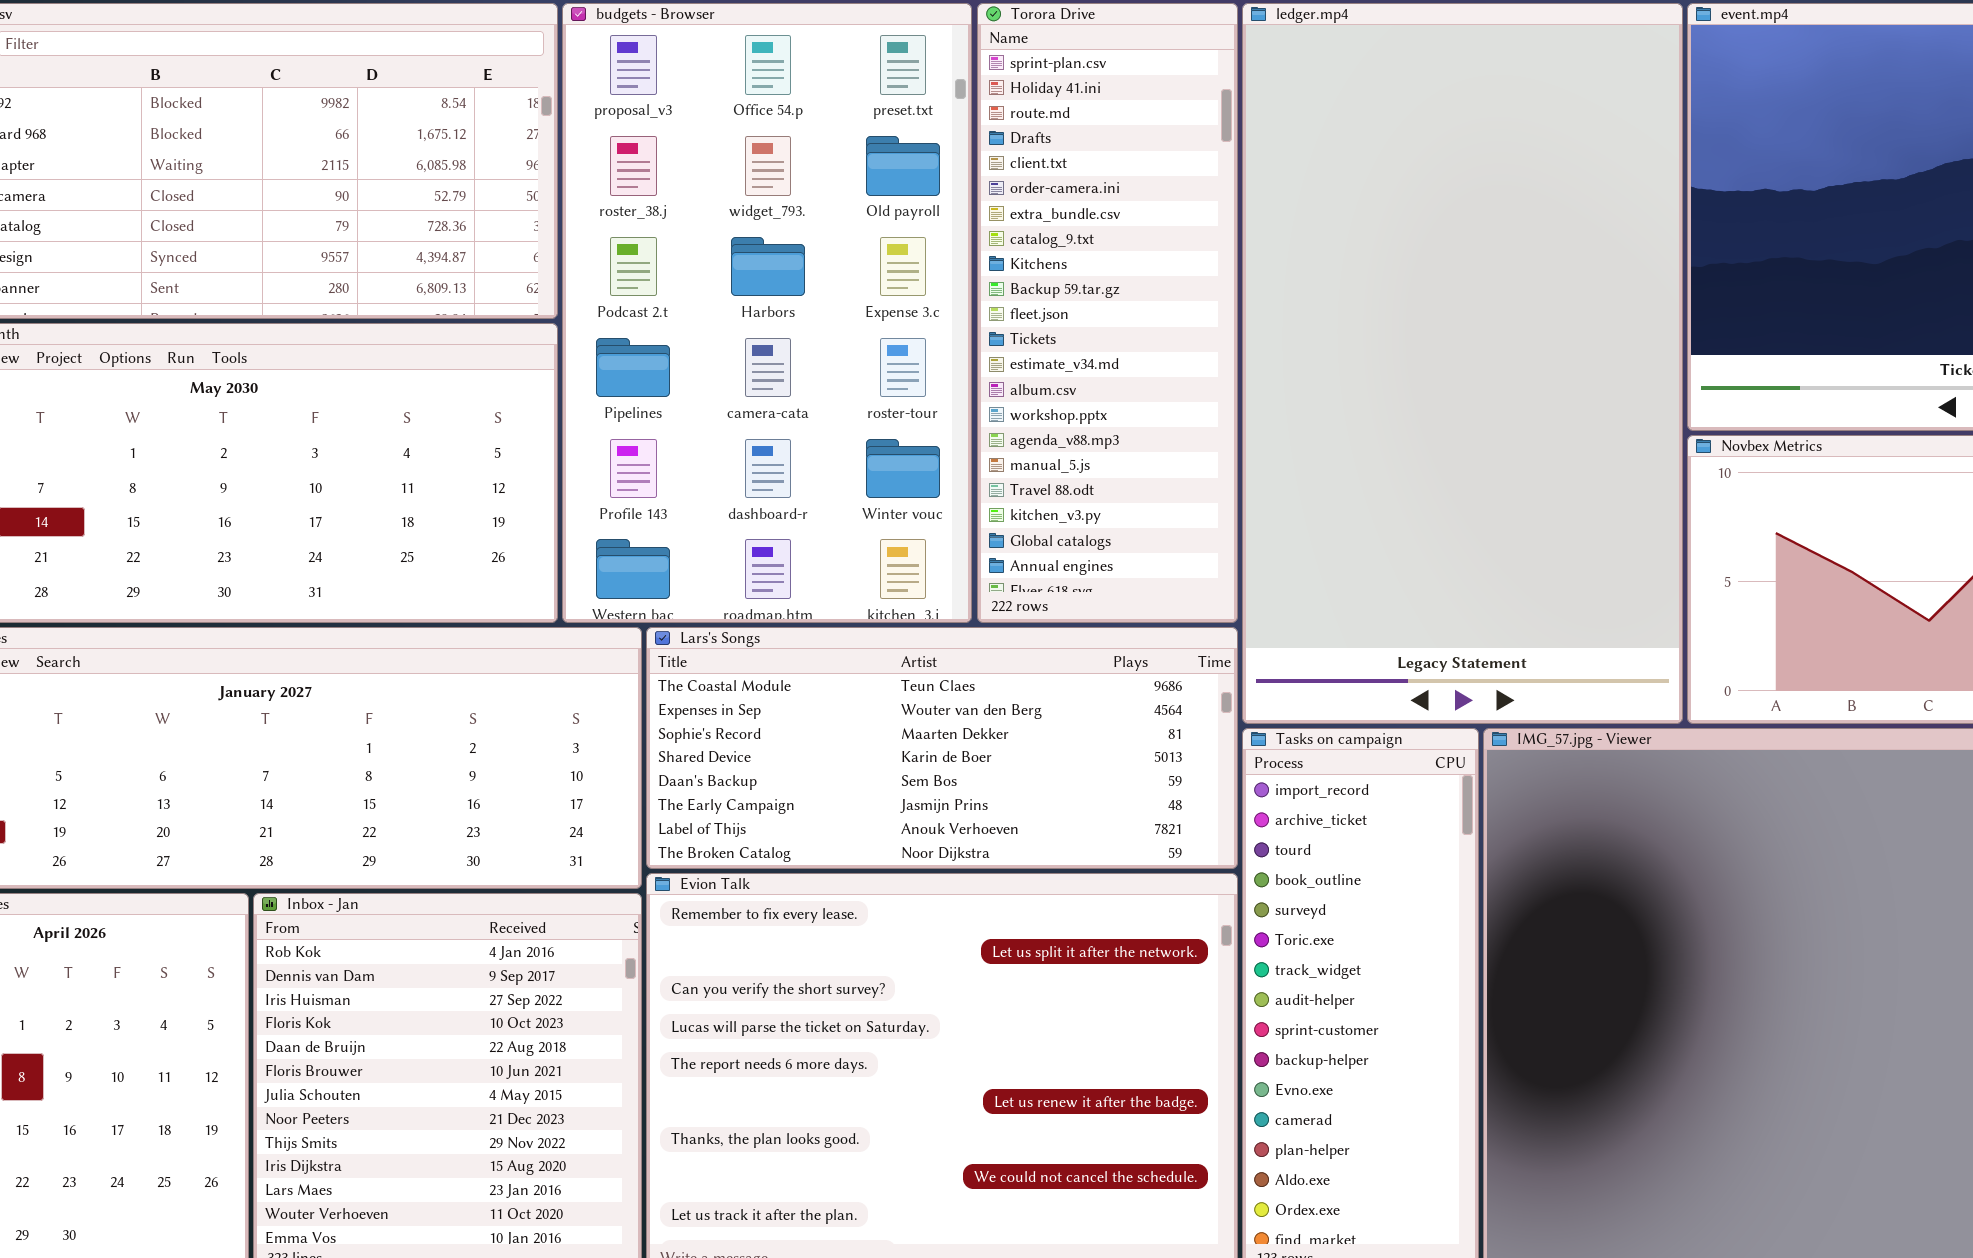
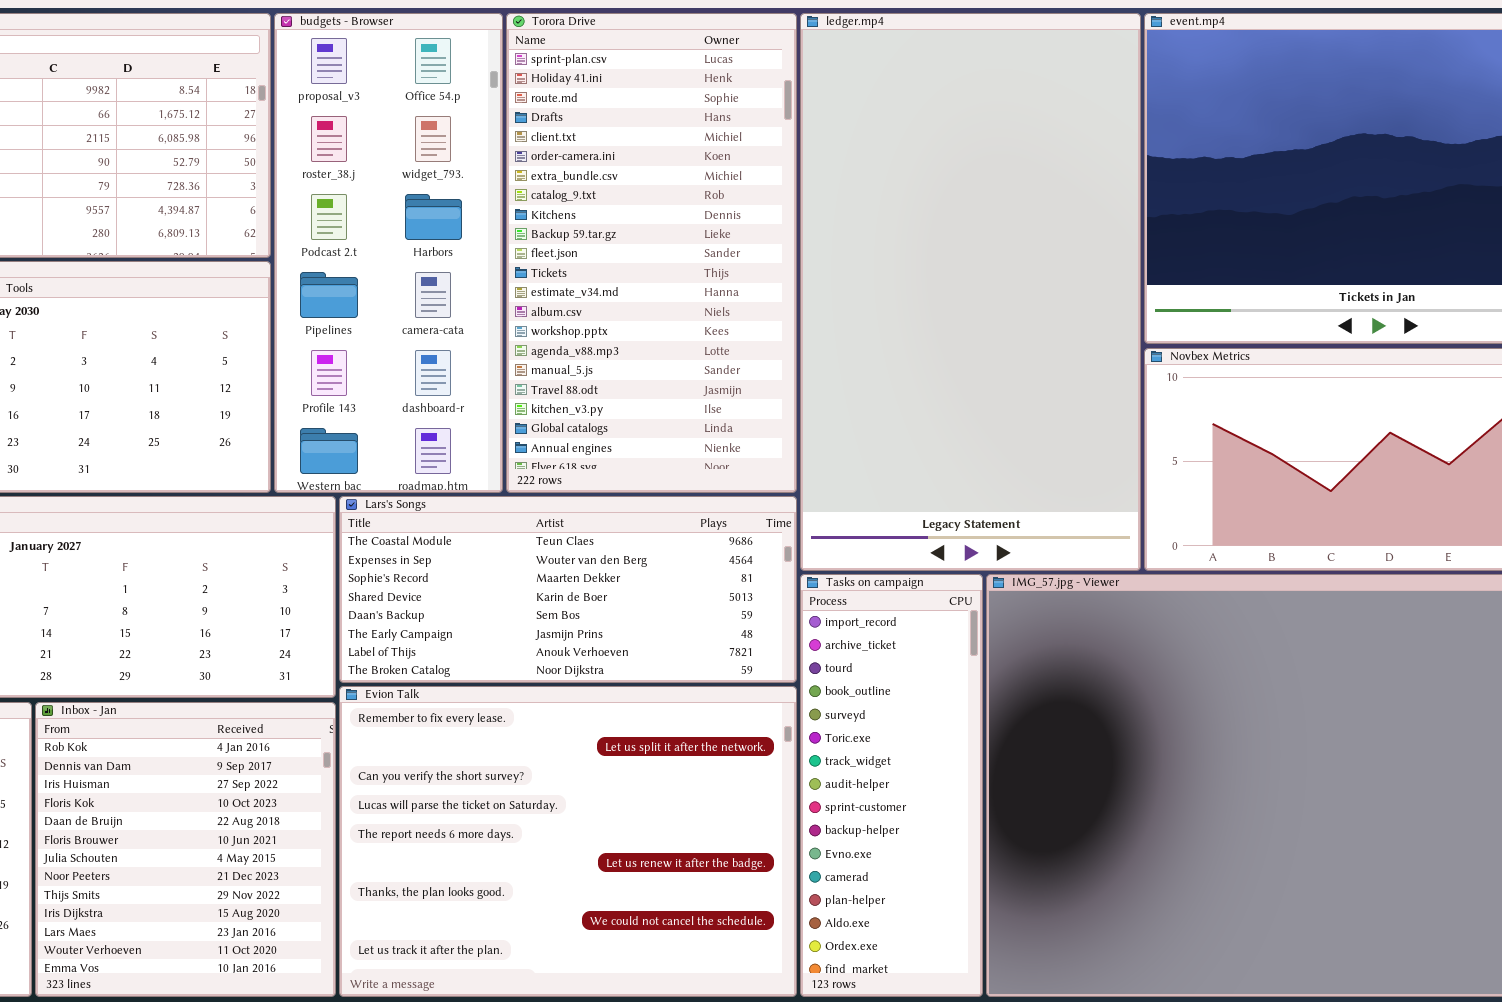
budgets - Browser: [562,3,972,623] -> [274,13,503,493], resized
Torora Drive: [977,3,1238,623] -> [506,13,797,493], resized

